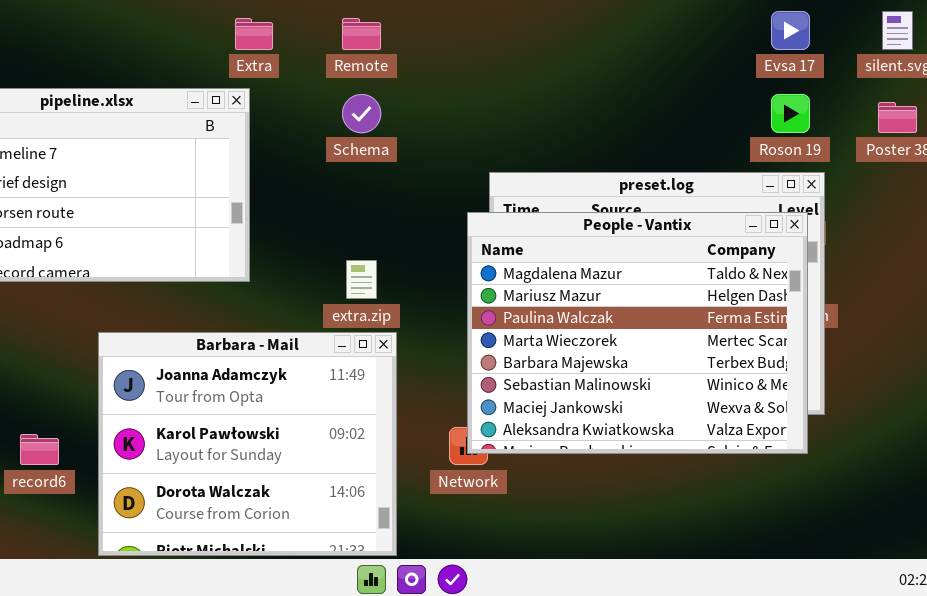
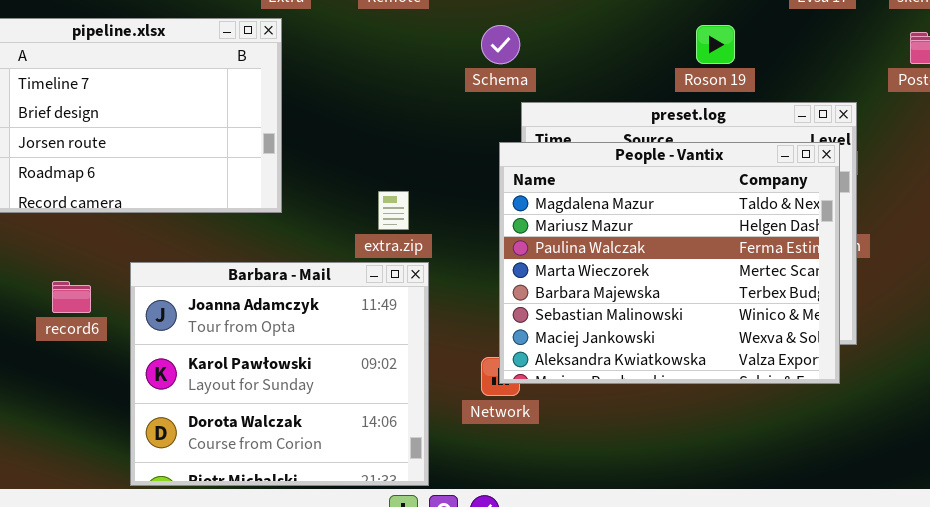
Schema: [342,94,381,133] -> [481,25,520,64], moved
Roson 19: [771,94,810,133] -> [696,25,735,64], moved
record6: [20,434,59,465] -> [52,281,91,313], moved

